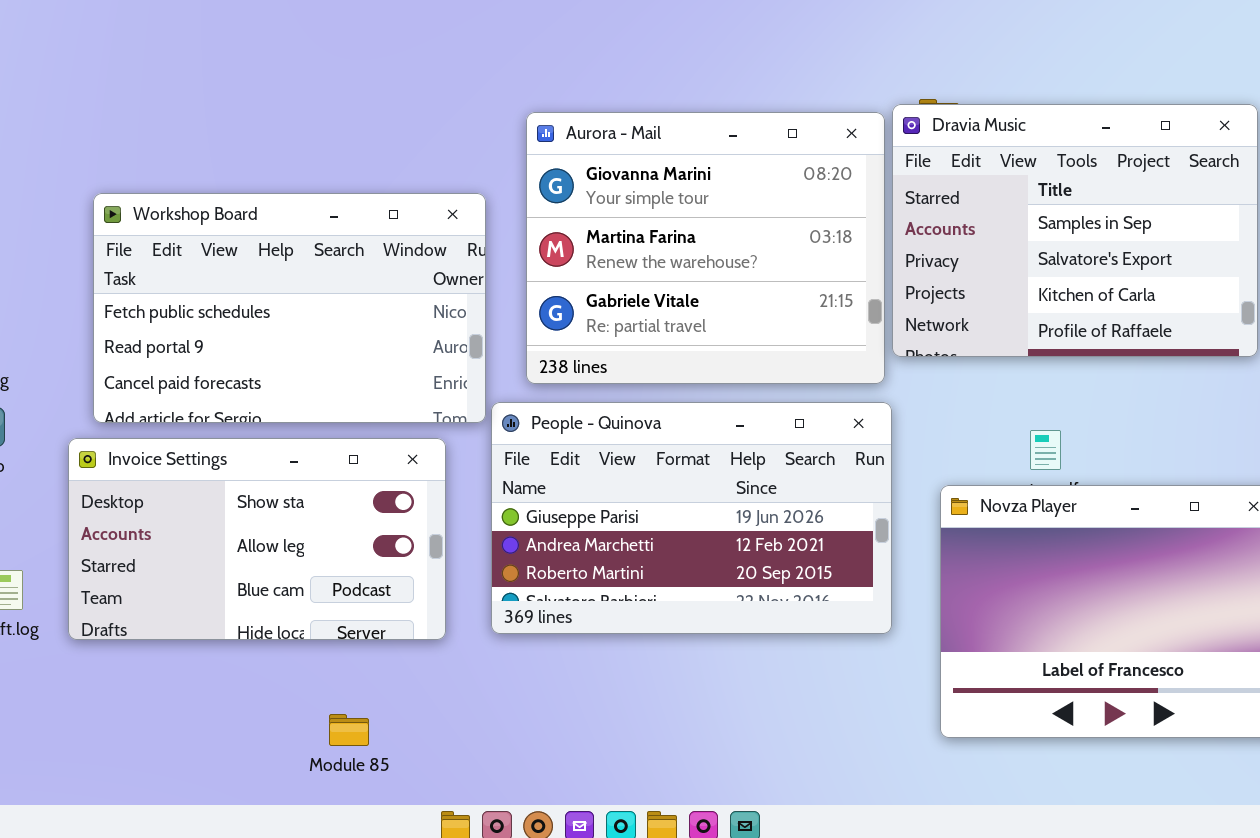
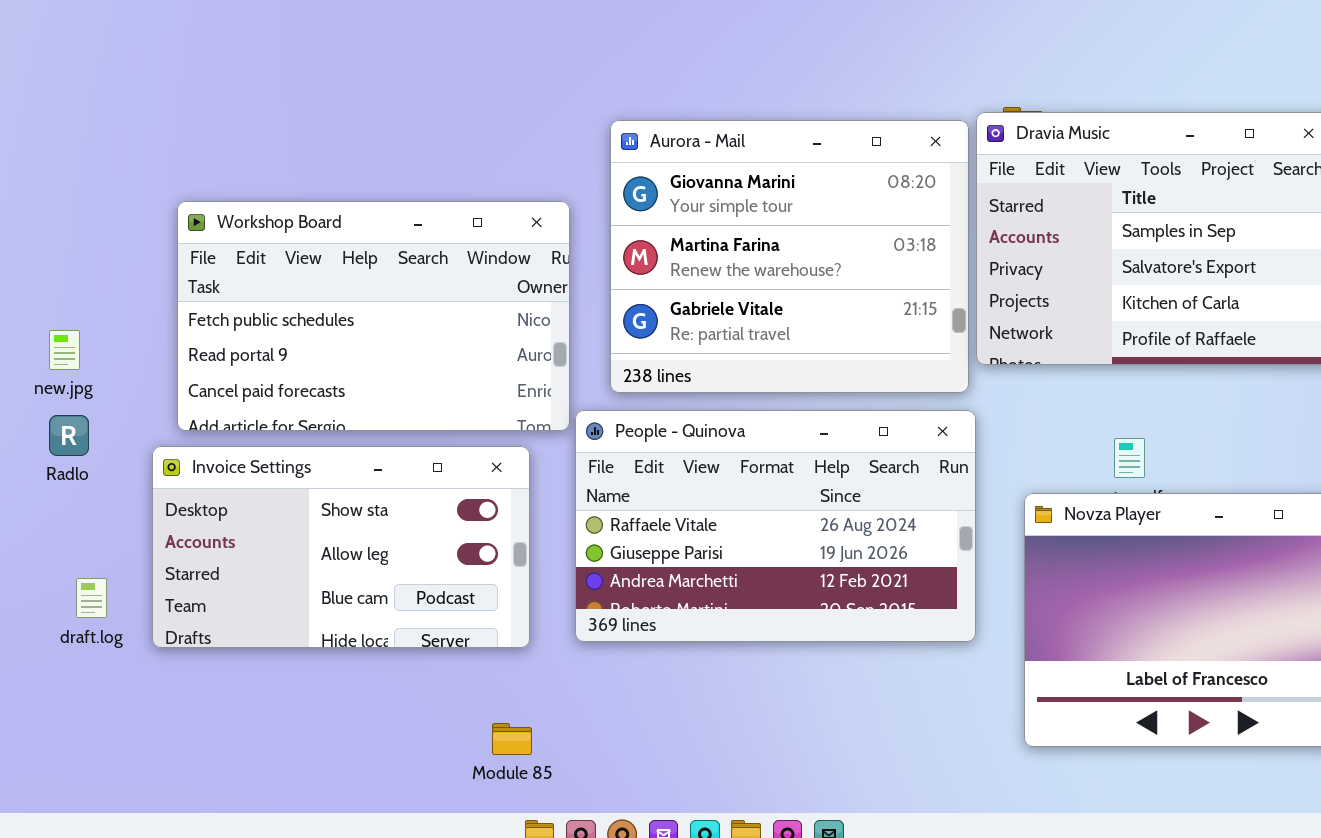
People - Quinova: [491,402,892,634] -> [575,410,976,642], scrolled up 1 row
Module 85: [329,714,369,746] -> [492,723,532,755], moved

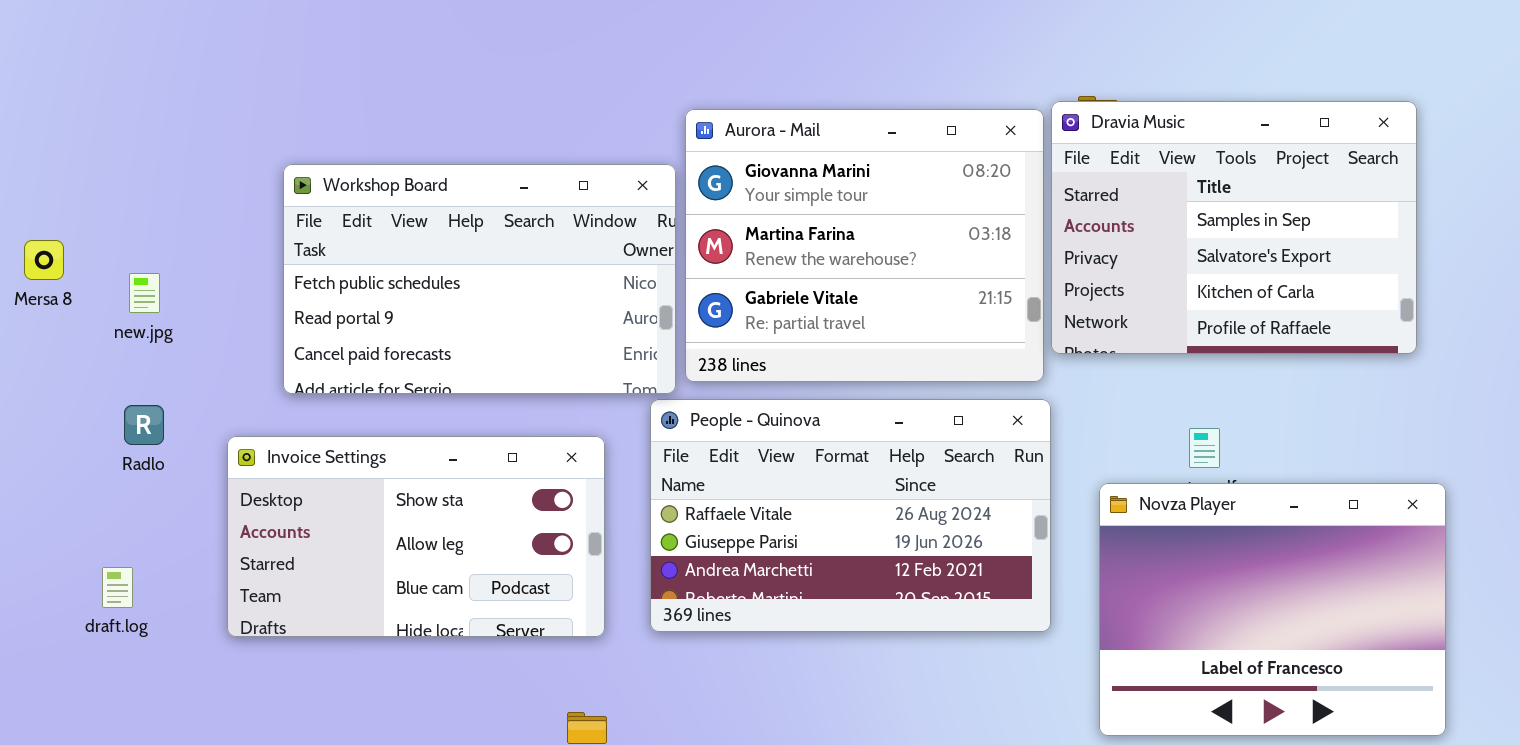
Workshop Board: [177,201,570,431] -> [283,164,676,394], moved
new.jpg: [49,330,80,370] -> [129,273,160,313], moved
draft.log: [76,578,107,618] -> [102,567,133,608], moved

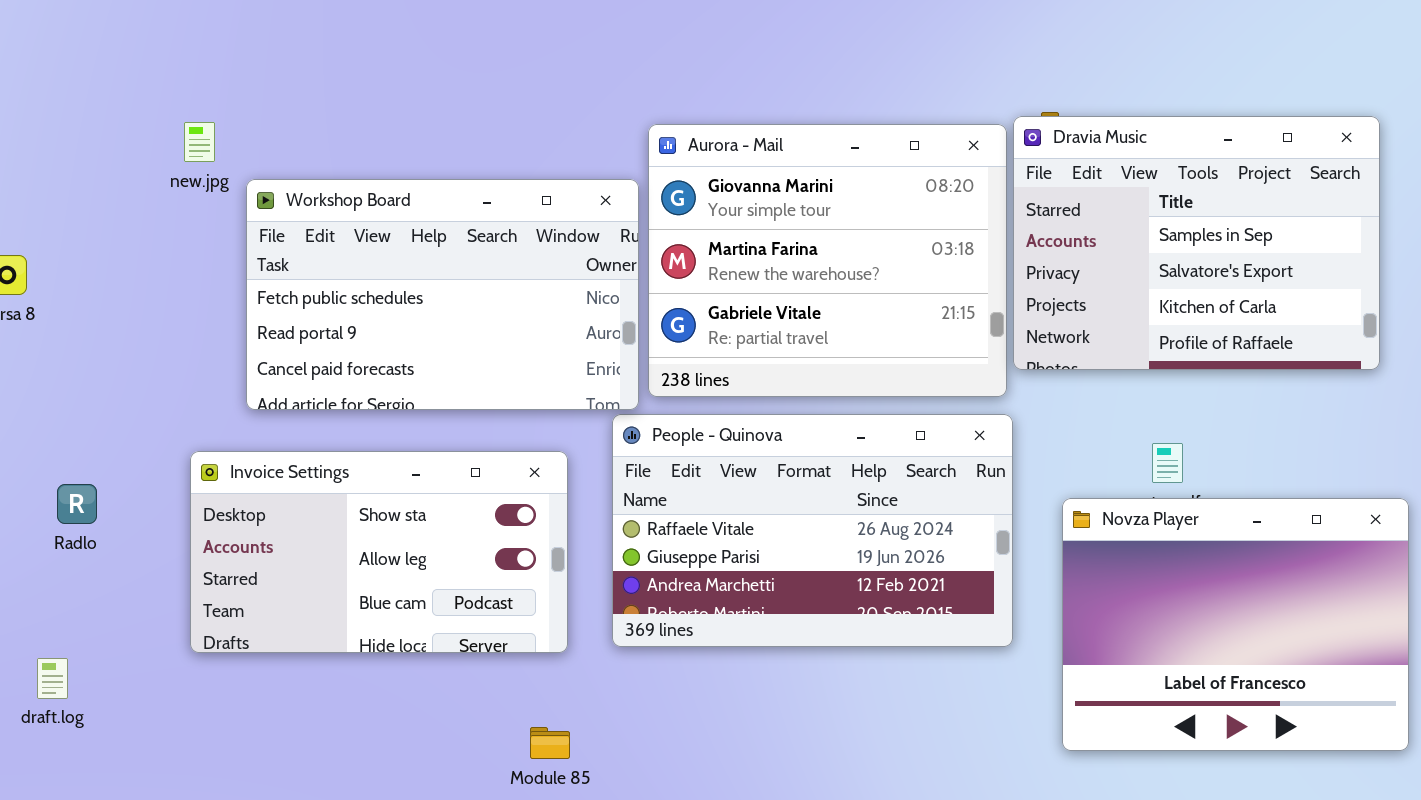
new.jpg: [129,273,160,313] -> [184,122,215,162], moved
Radlo: [124,405,164,445] -> [57,484,97,524], moved
draft.log: [102,567,133,608] -> [37,658,68,699], moved

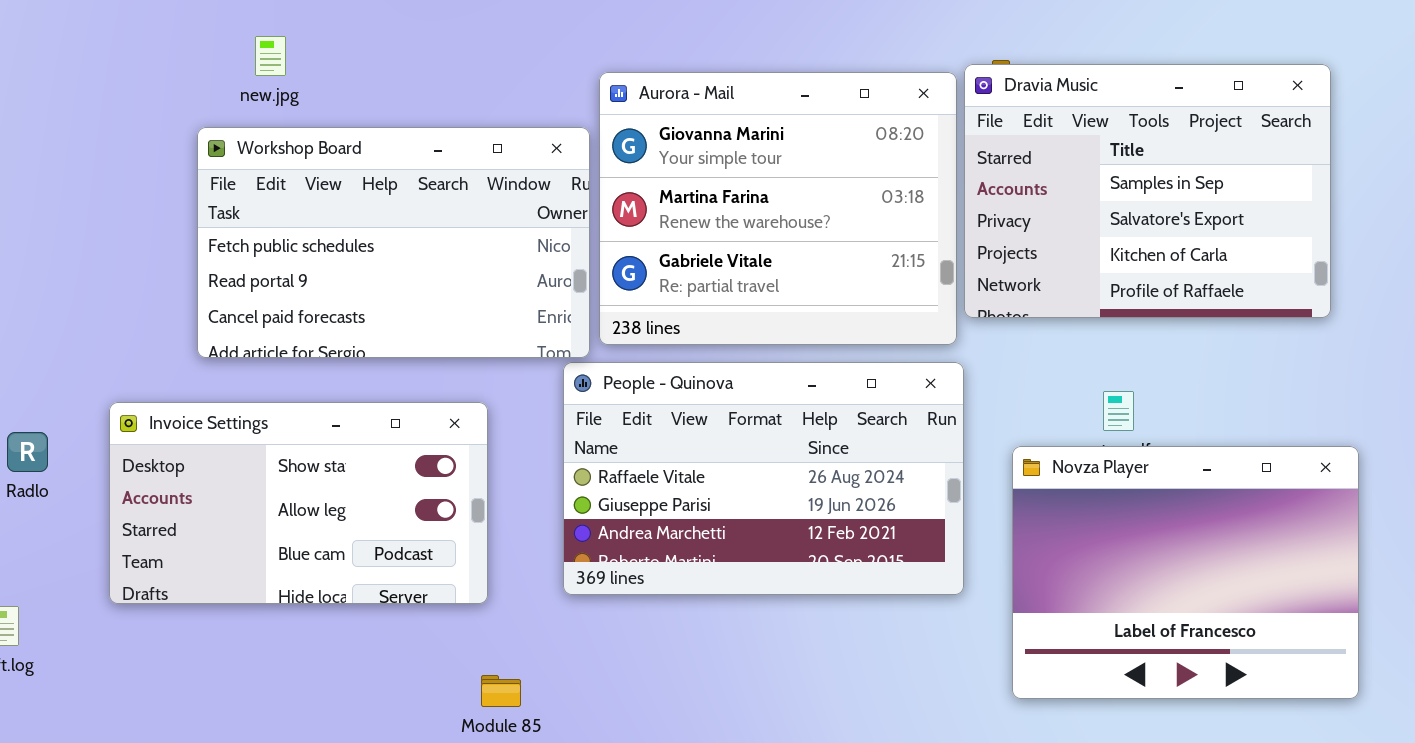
new.jpg: [184,122,215,162] -> [255,36,286,76], moved
Invoice Settings: [190,451,568,653] -> [109,402,488,604], moved

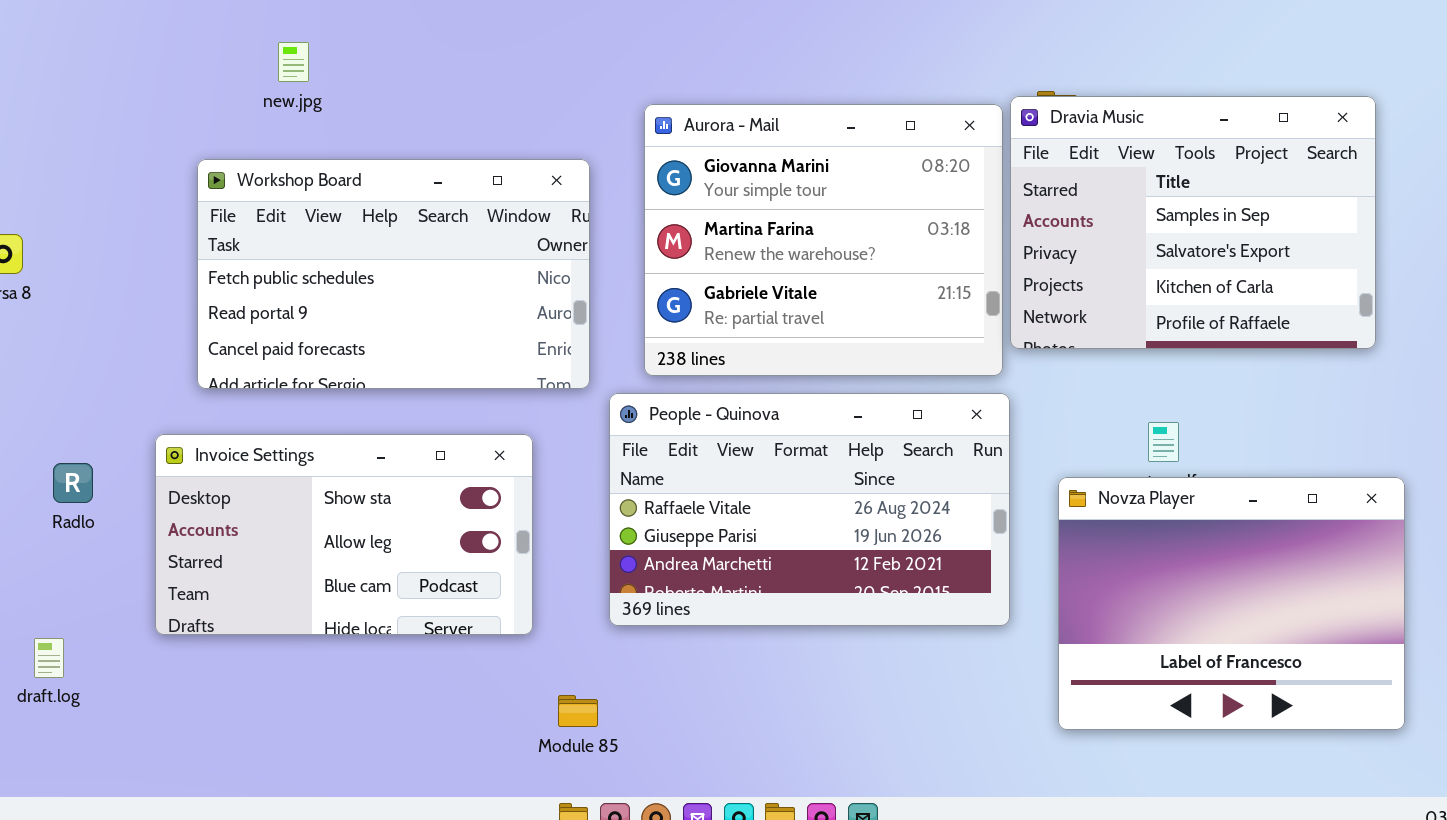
new.jpg: [255,36,286,76] -> [278,42,309,82], moved
Workshop Board: [197,127,590,358] -> [197,159,590,389], moved
Module 85: [481,675,521,707] -> [558,695,598,727], moved

